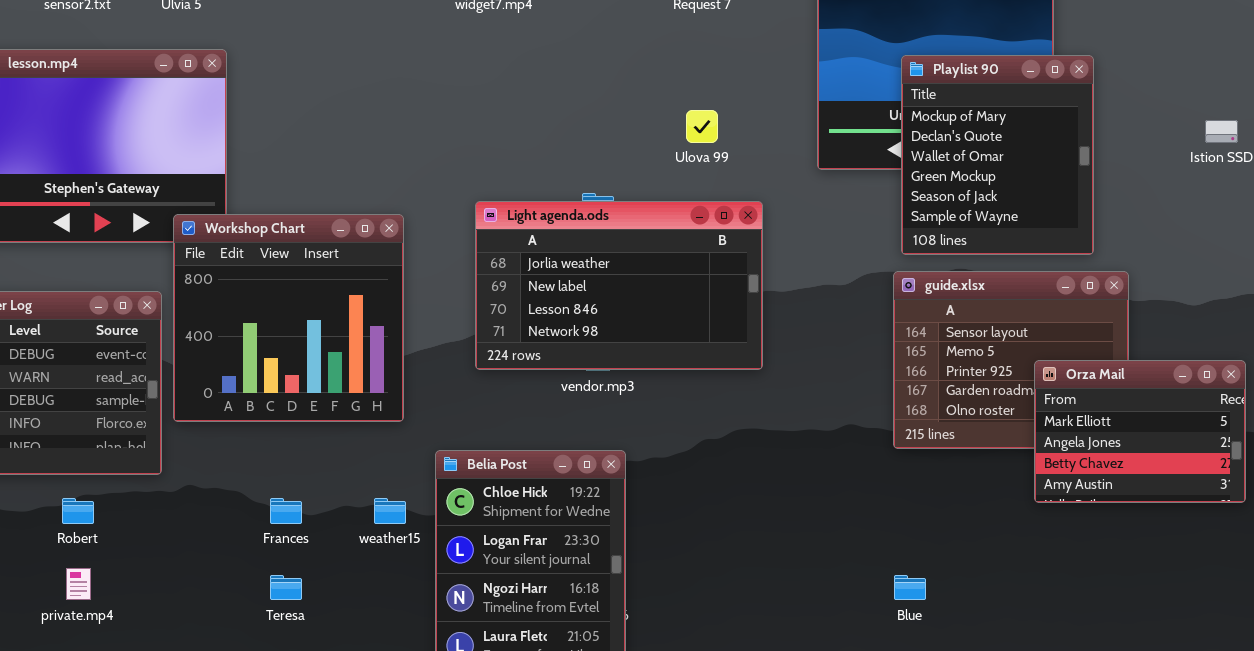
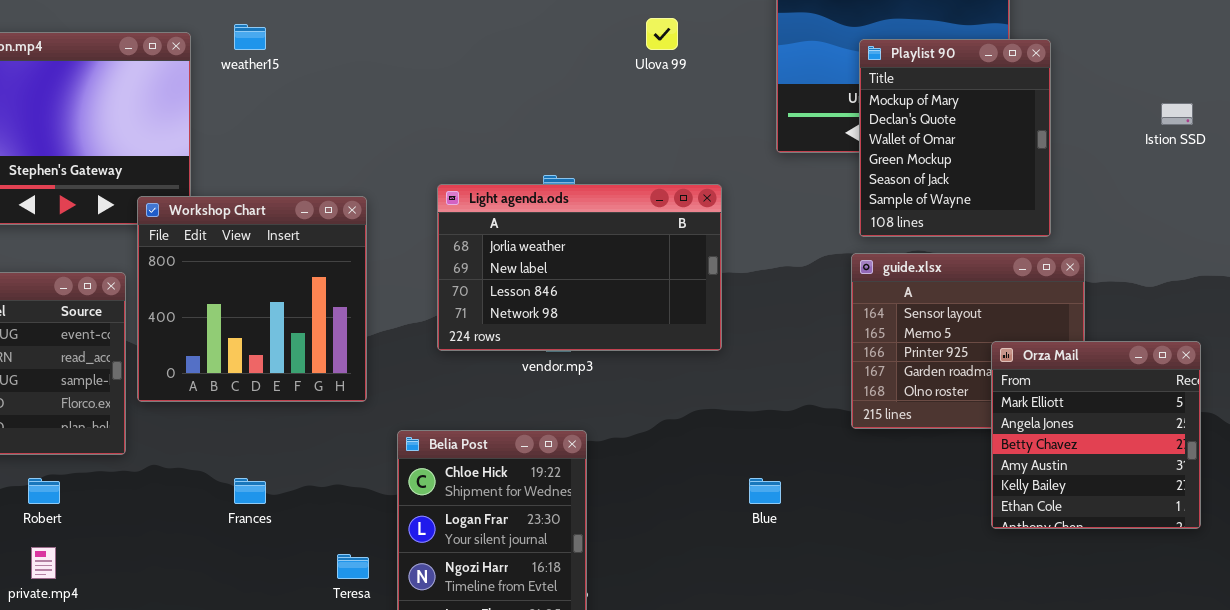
Ulova 99: [686,110,718,143] -> [646,18,678,50], moved
Orza Mail: [1034,360,1246,503] -> [991,341,1201,529], resized
weather15: [374,498,406,524] -> [234,24,266,50], moved
Teresa: [270,575,302,600] -> [337,554,369,579], moved
Blue: [894,575,926,600] -> [749,478,781,504], moved

